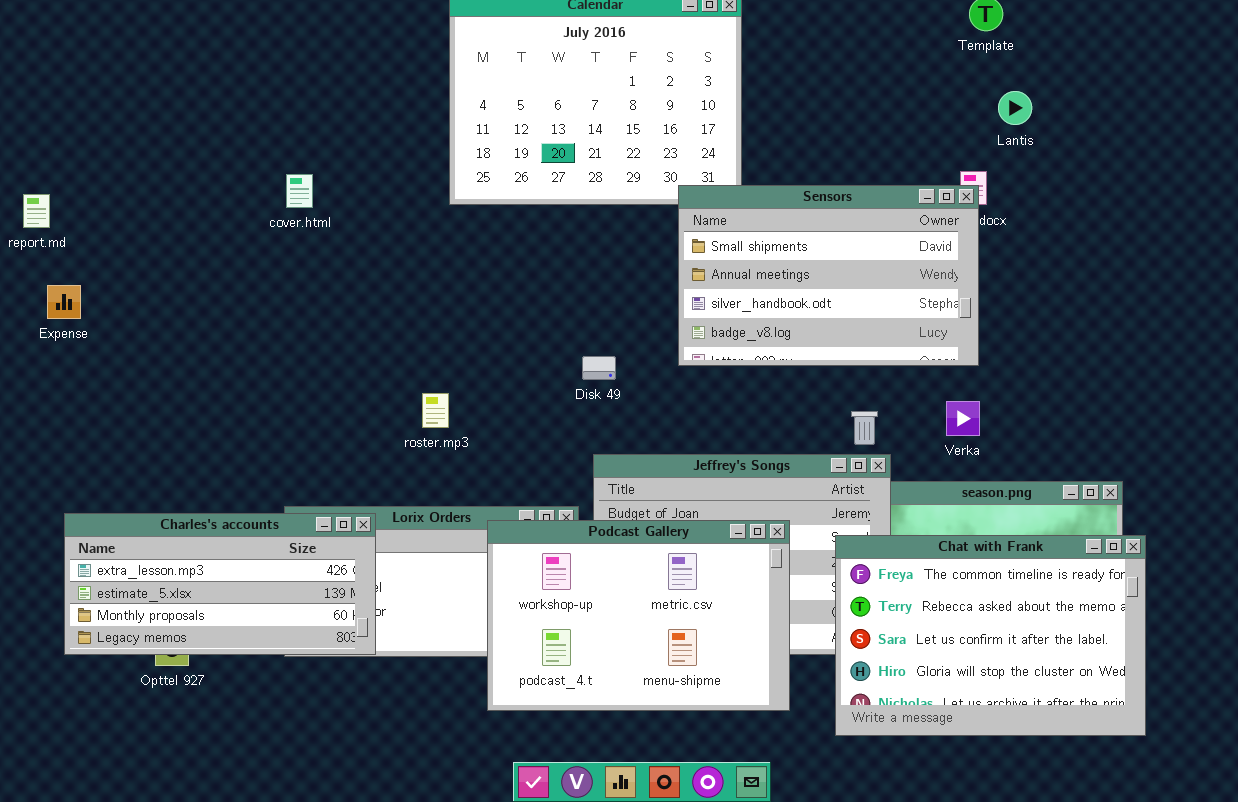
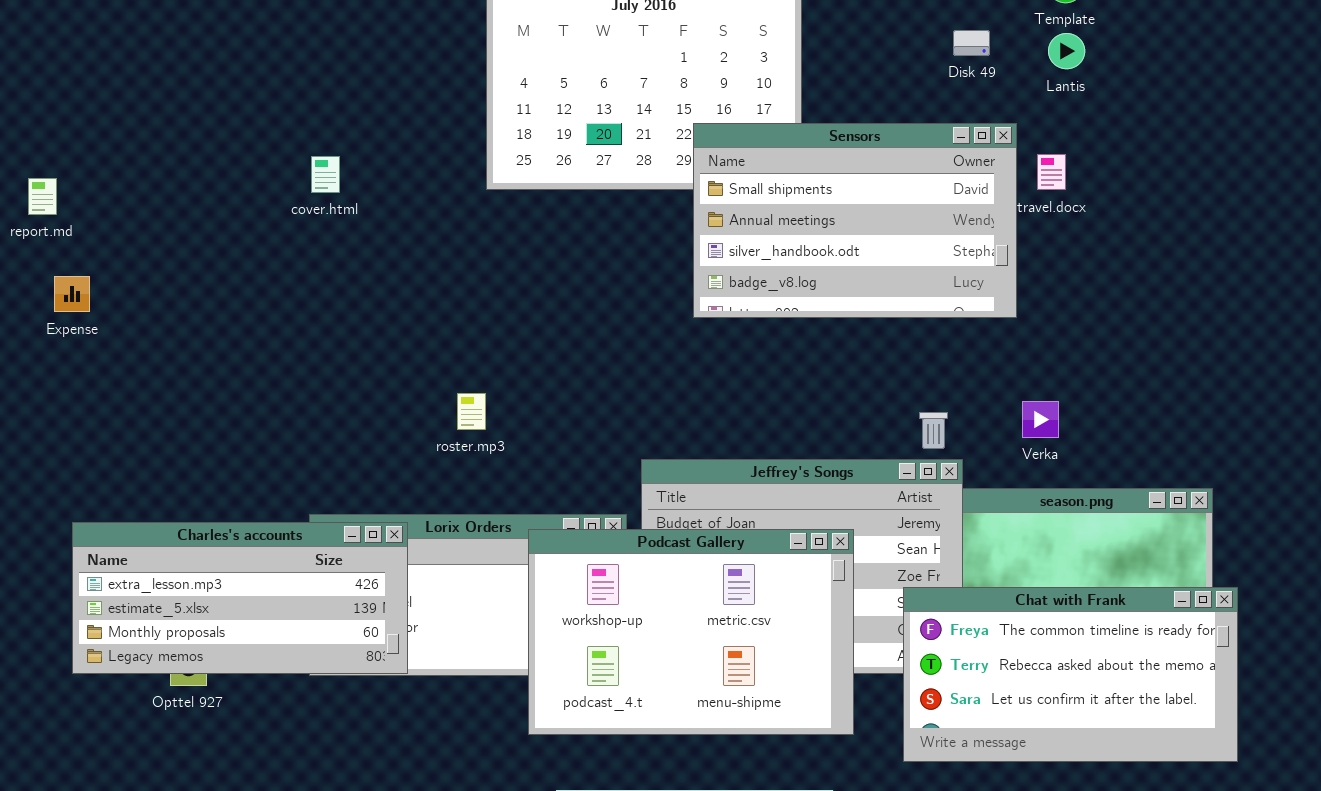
Lantis: [998,91,1032,125] -> [1048,33,1085,69], moved
Sensors: [678,185,979,366] -> [693,123,1017,318], moved
Disk 49: [582,356,616,380] -> [953,30,990,56], moved
Chat with Frank: [835,535,1146,736] -> [903,587,1238,762], resized

